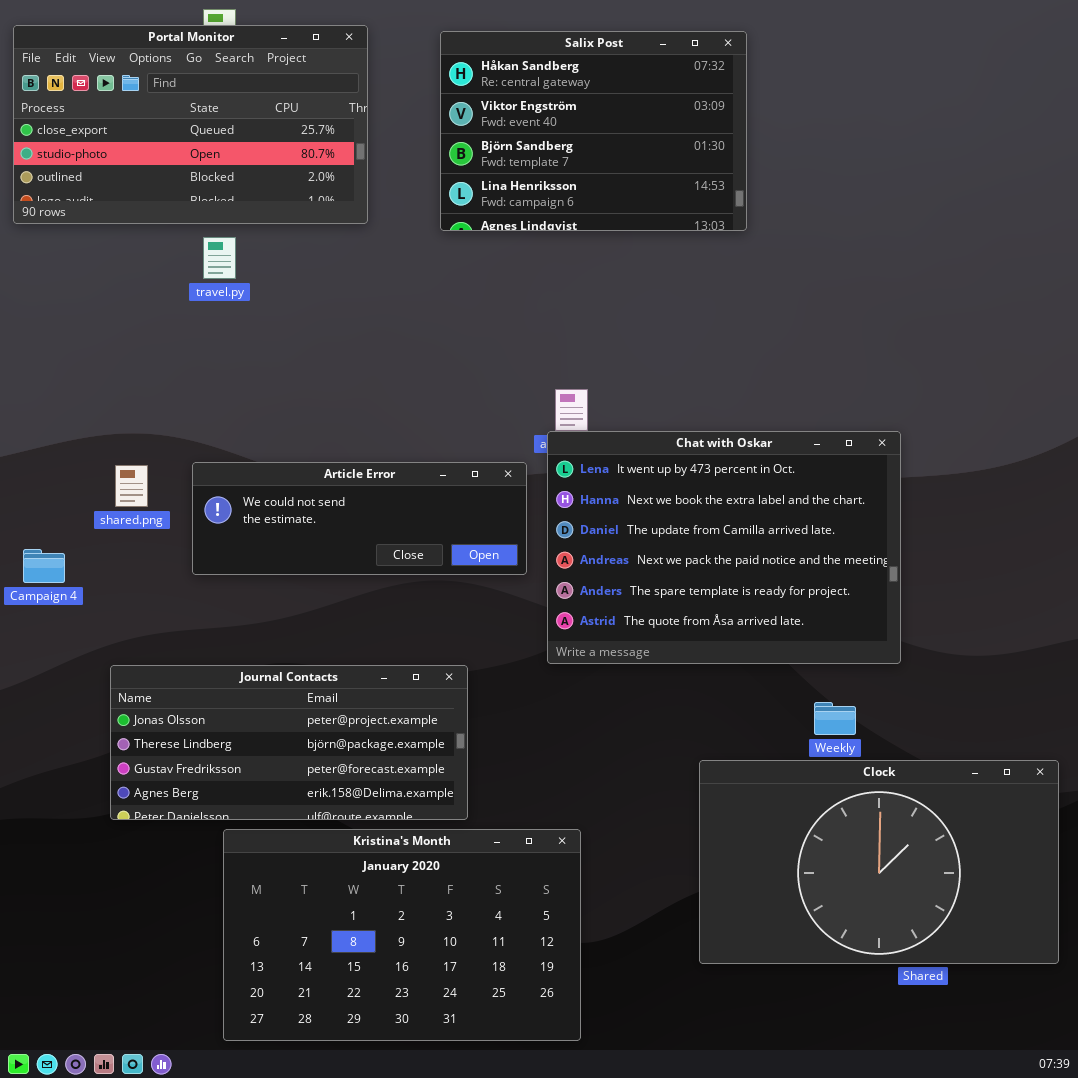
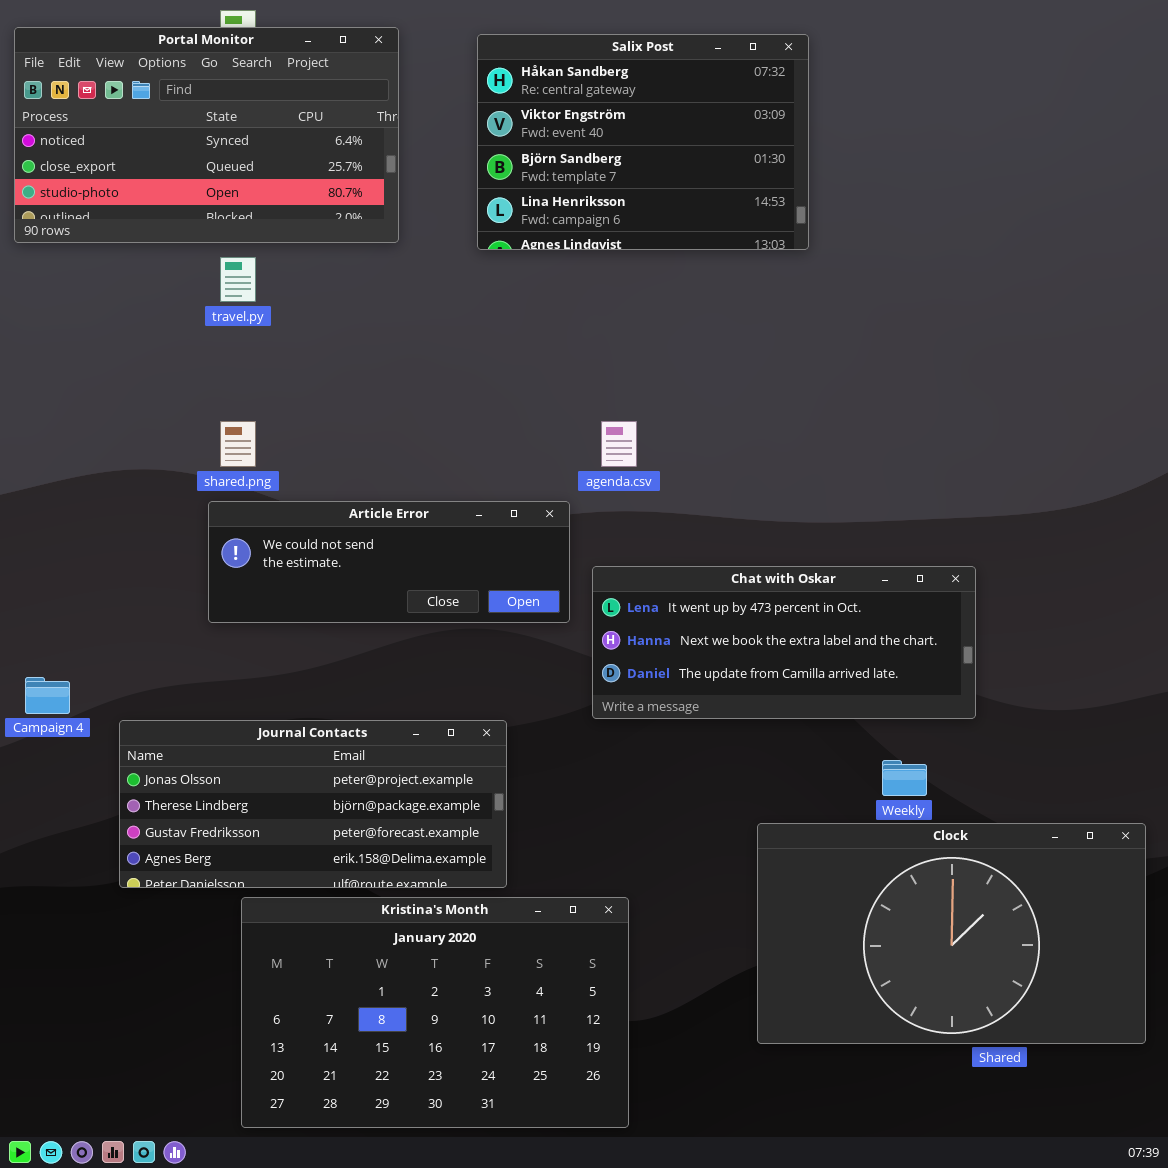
Portal Monitor: [13,25,368,224] -> [14,27,399,243], scrolled up 1 row
Chat with Oskar: [547,431,901,664] -> [592,566,976,719], resized
shared.png: [115,465,148,507] -> [220,421,256,467], moved
Campaign 4: [23,549,65,583] -> [25,677,70,714], moved

